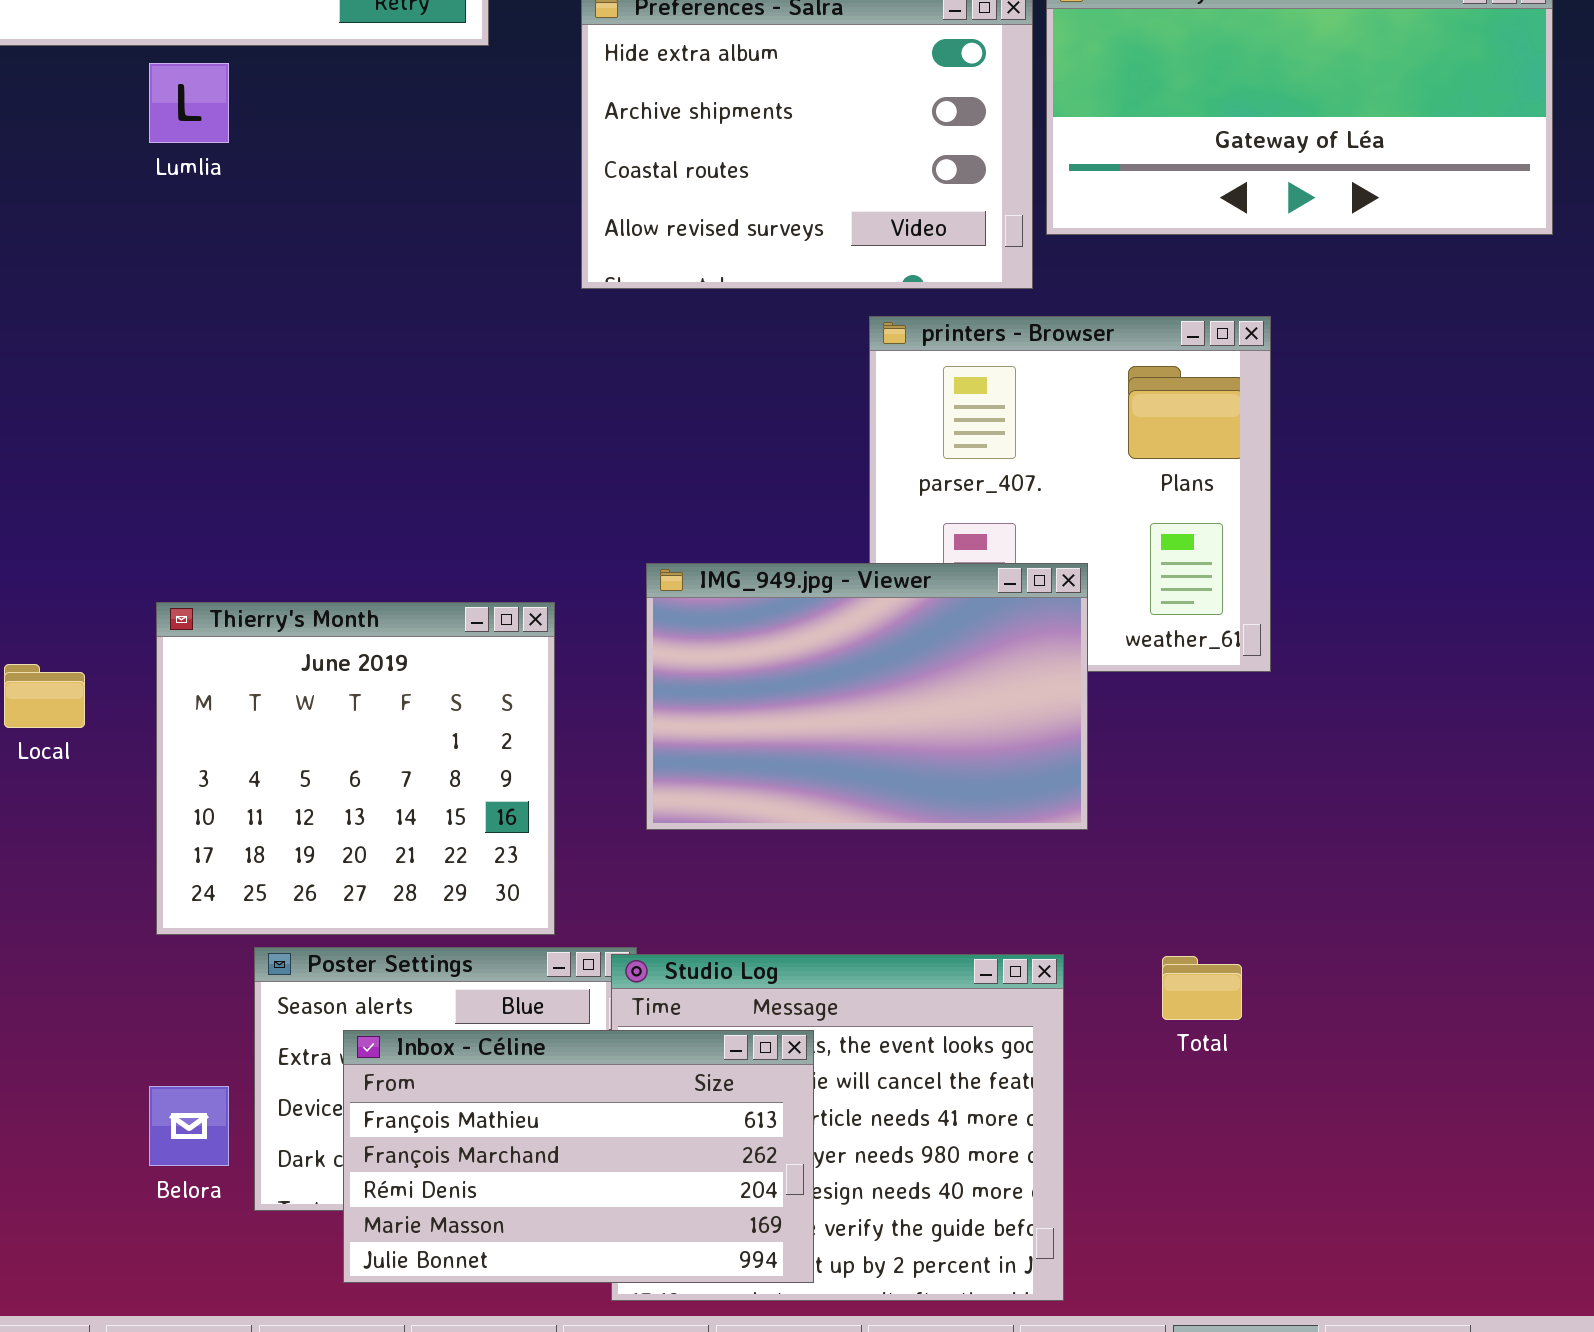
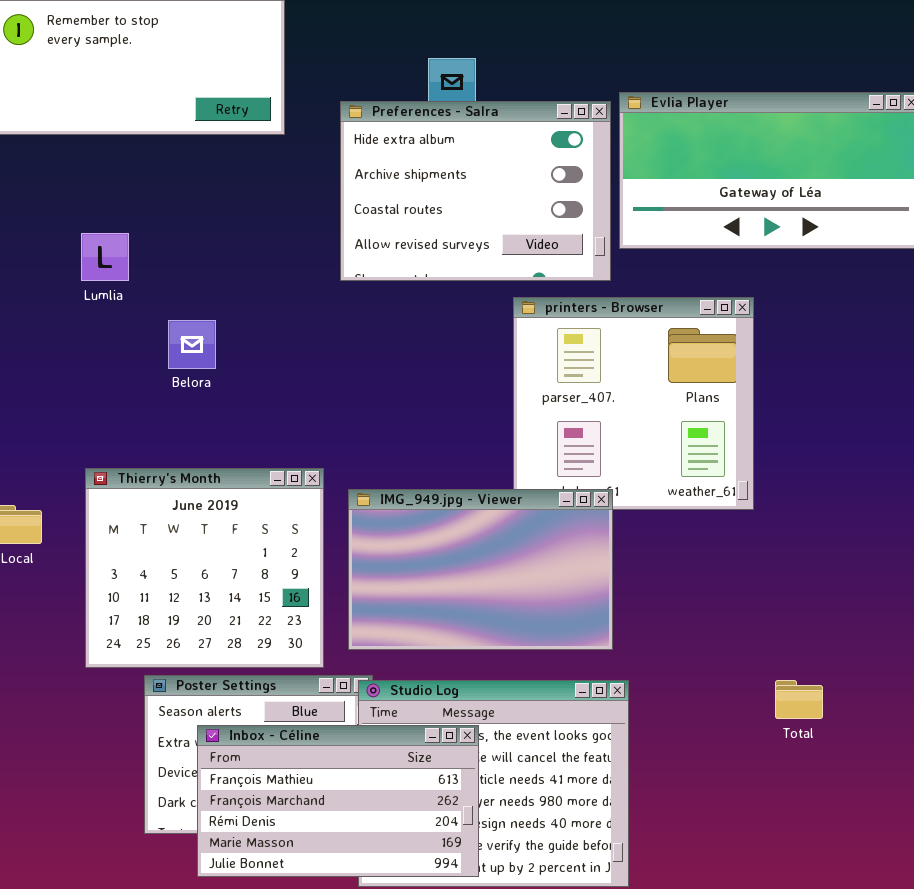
Lumlia: [149,63,229,143] -> [81,233,129,281], moved
IMG_949.jpg - Viewer: [646,563,1088,830] -> [348,489,613,650], moved
Total: [1162,956,1242,1020] -> [775,680,823,719], moved
Belora: [149,1086,229,1166] -> [168,320,216,369], moved

